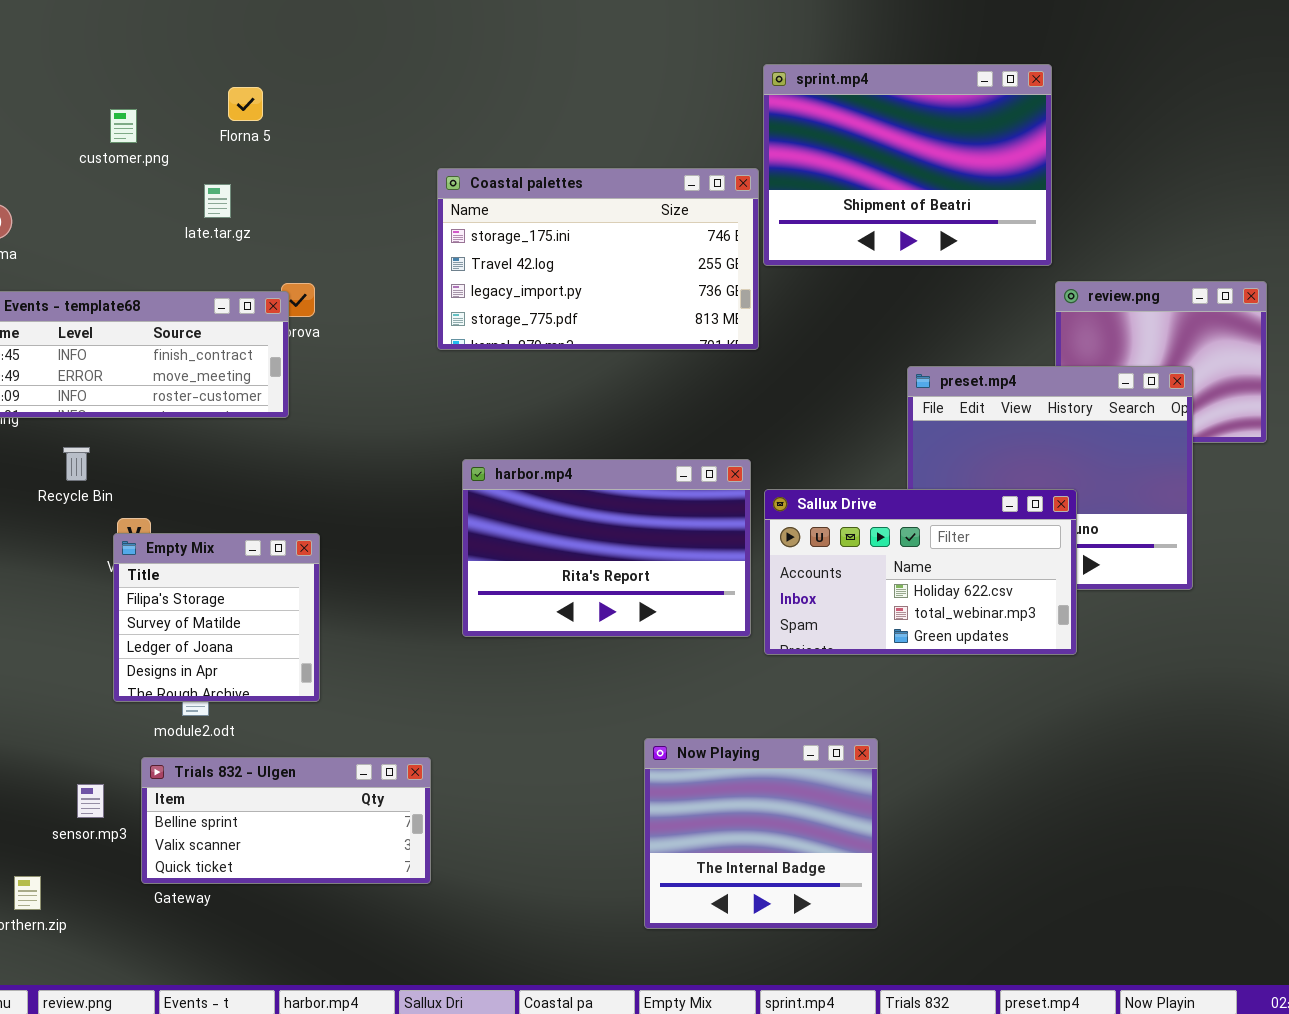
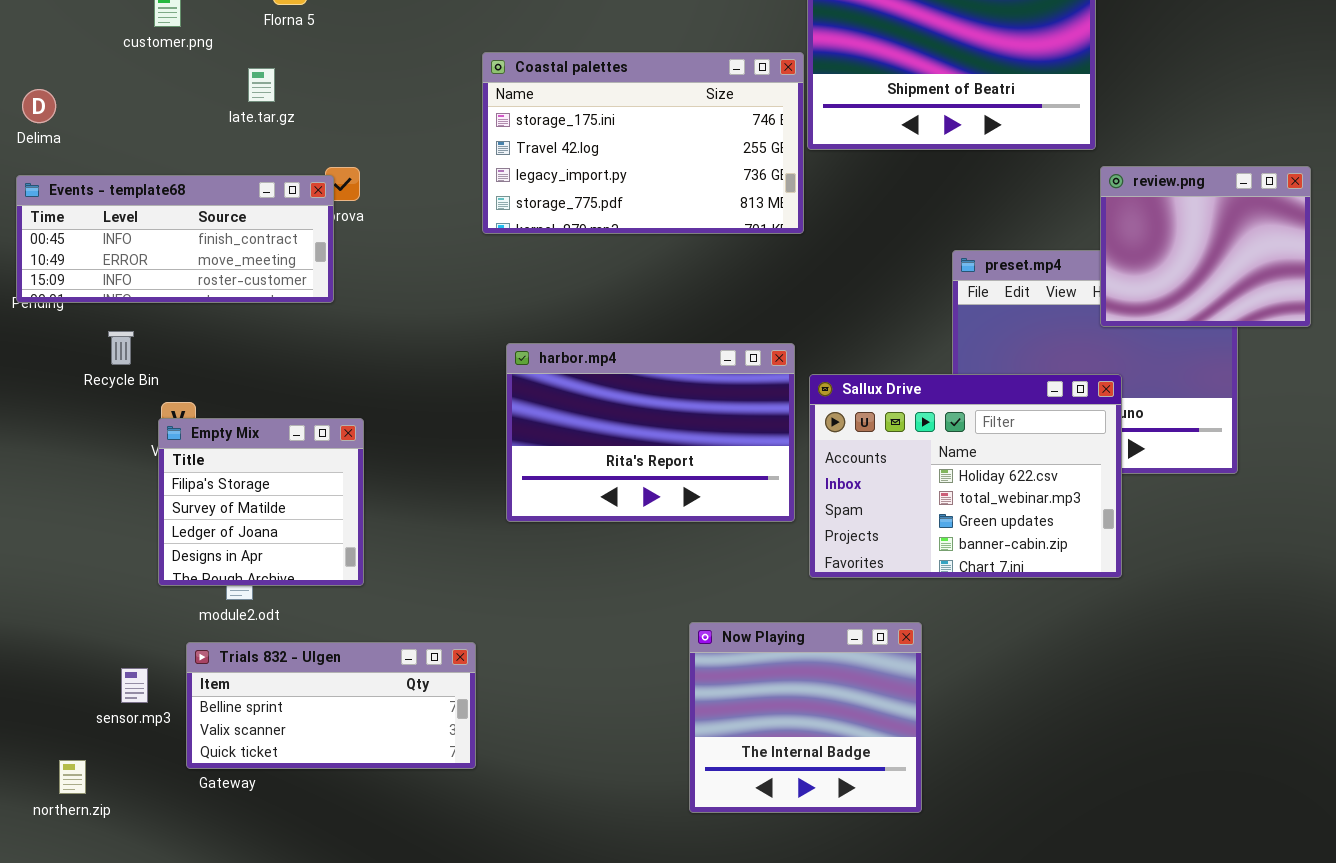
review.png: [1055,281,1267,443] -> [1100,166,1311,327], raised
Sallux Drive: [764,489,1077,655] -> [809,374,1122,578], resized

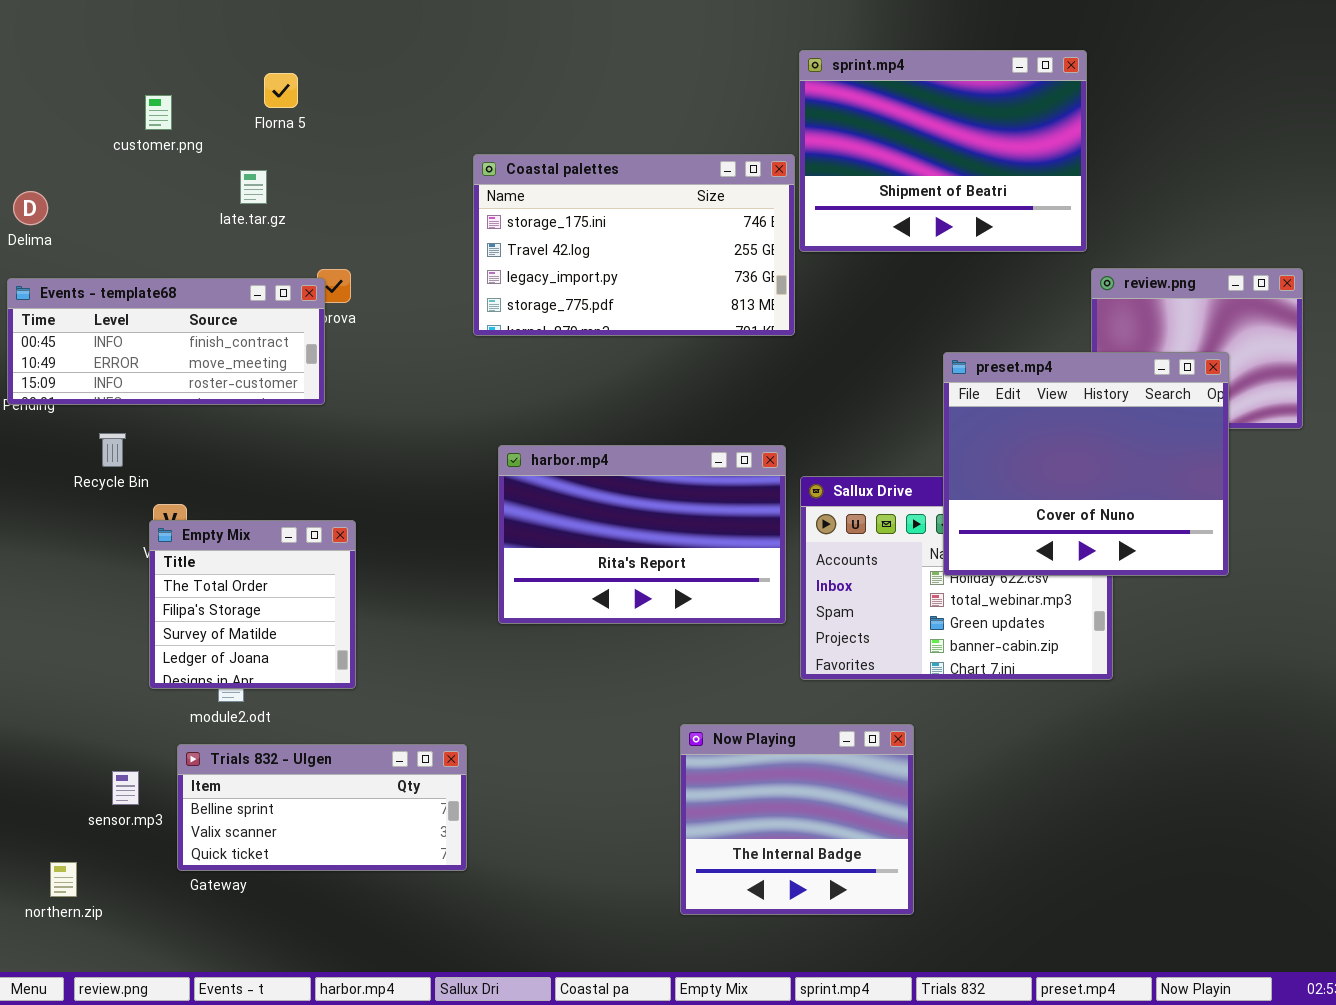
preset.mp4: [952,250,1238,474] -> [943,352,1229,576], raised
Empty Mix: [158,418,364,586] -> [149,520,356,689], scrolled up 1 row

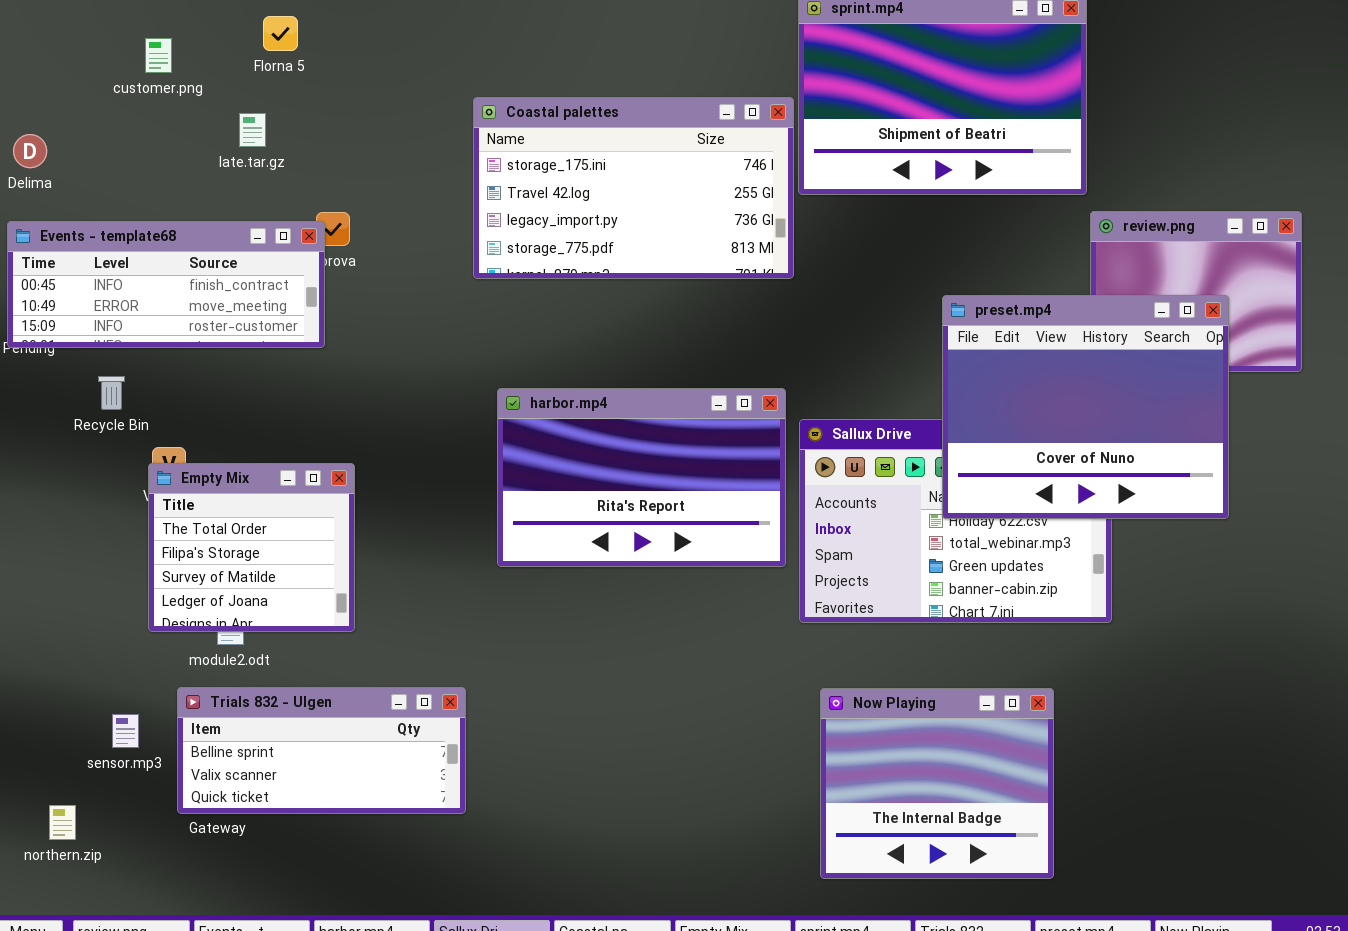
Now Playing: [680,724,914,915] -> [820,688,1054,879], moved

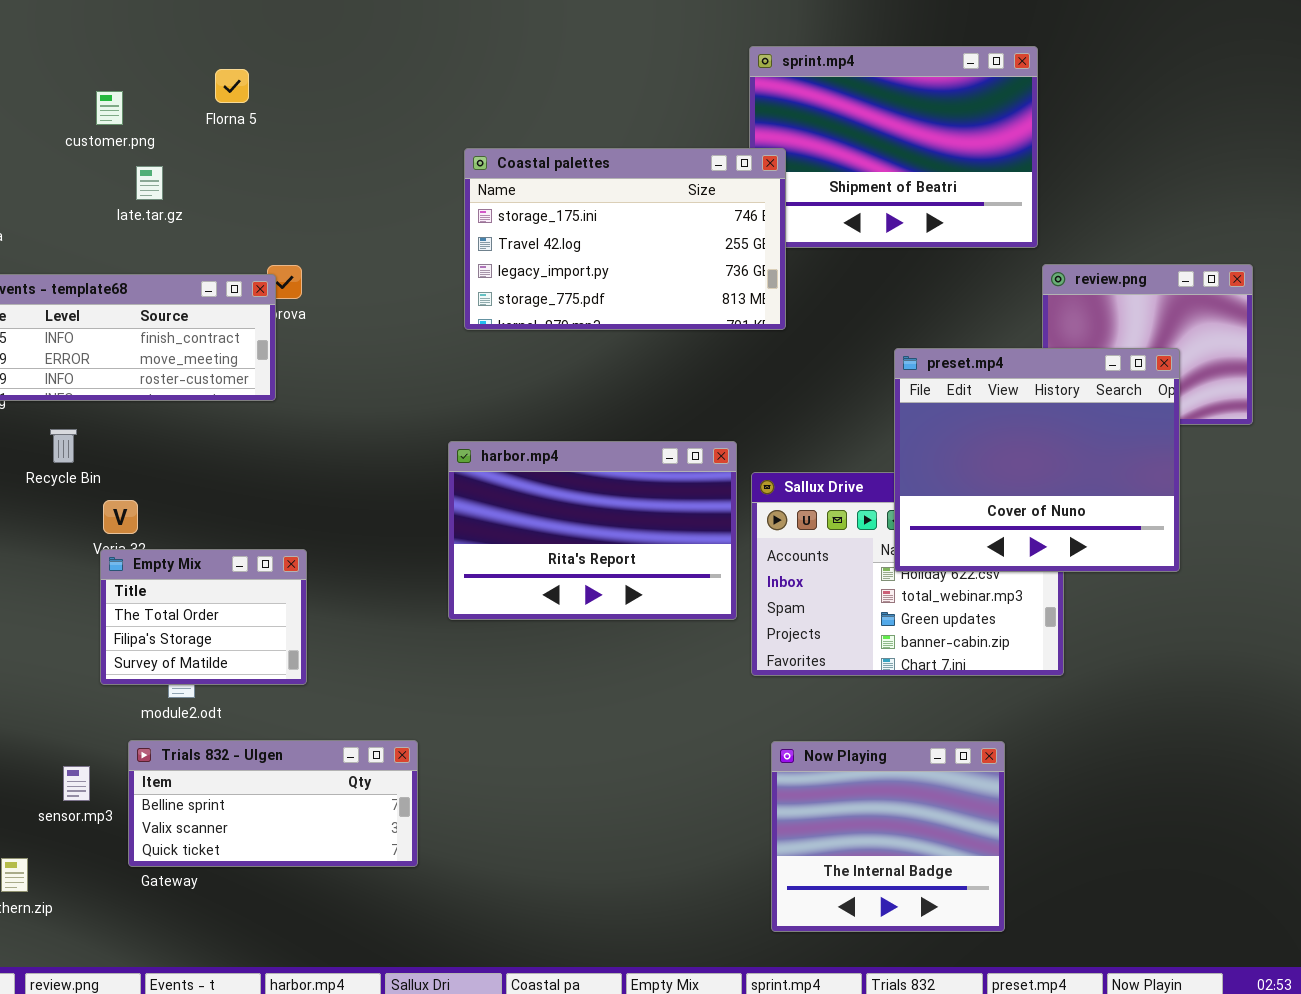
Coastal palettes: [473,97,794,279] -> [464,148,786,330], moved
late.tar.gz: [239,113,266,147] -> [136,166,163,200], moved
Empty Mix: [148,463,355,632] -> [100,549,307,685], resized

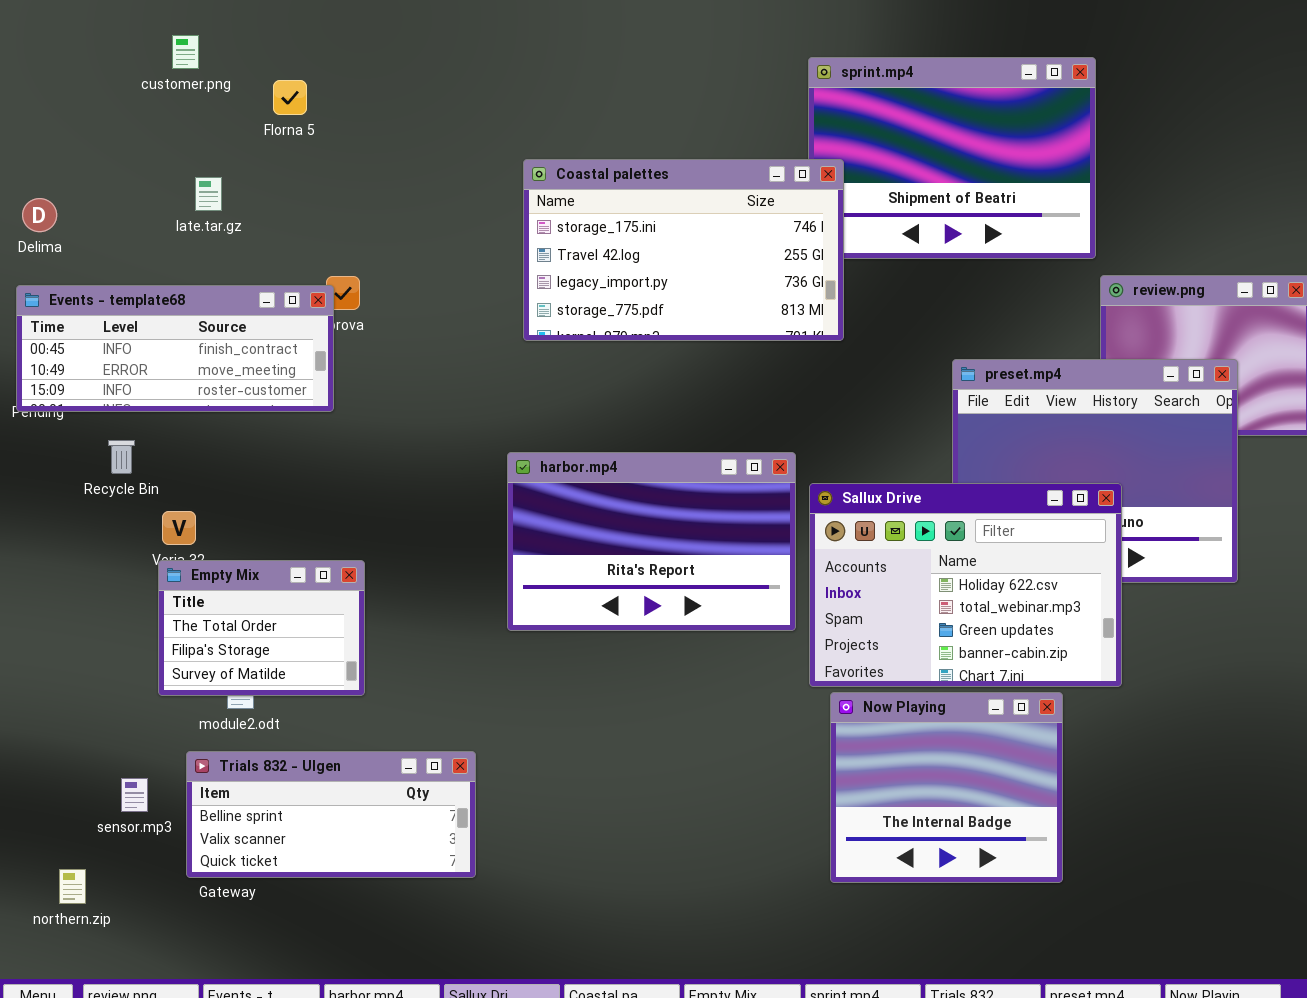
customer.png: [96,91,123,125] -> [172,35,199,69], moved
Sallux Drive: [751,472,1064,676] -> [809,483,1122,687], raised
Now Playing: [771,741,1005,932] -> [830,692,1063,883], moved

